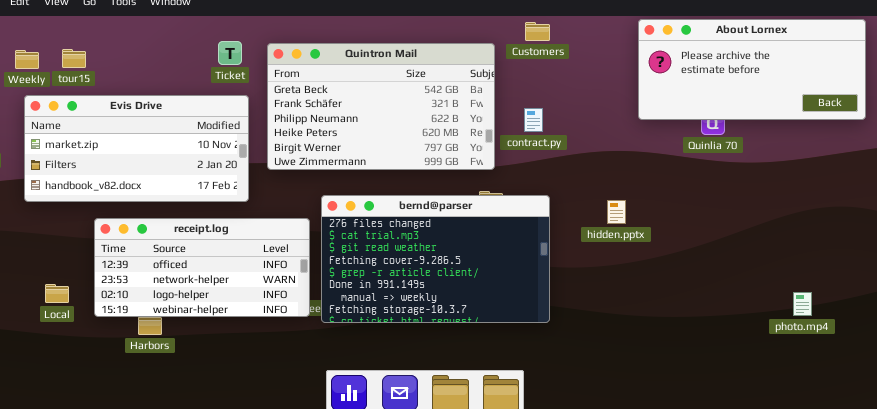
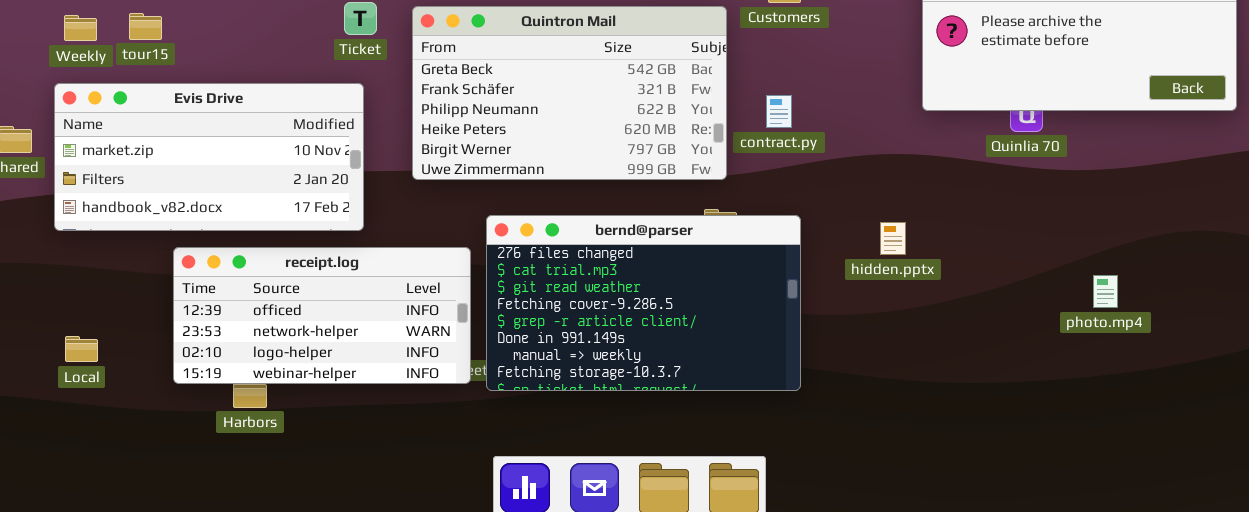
Evis Drive: [24,95,249,202] -> [54,83,364,231], moved
Local: [45,284,69,303] -> [65,336,98,362], moved
photo.mp4: [793,292,812,316] -> [1093,275,1118,308], moved

